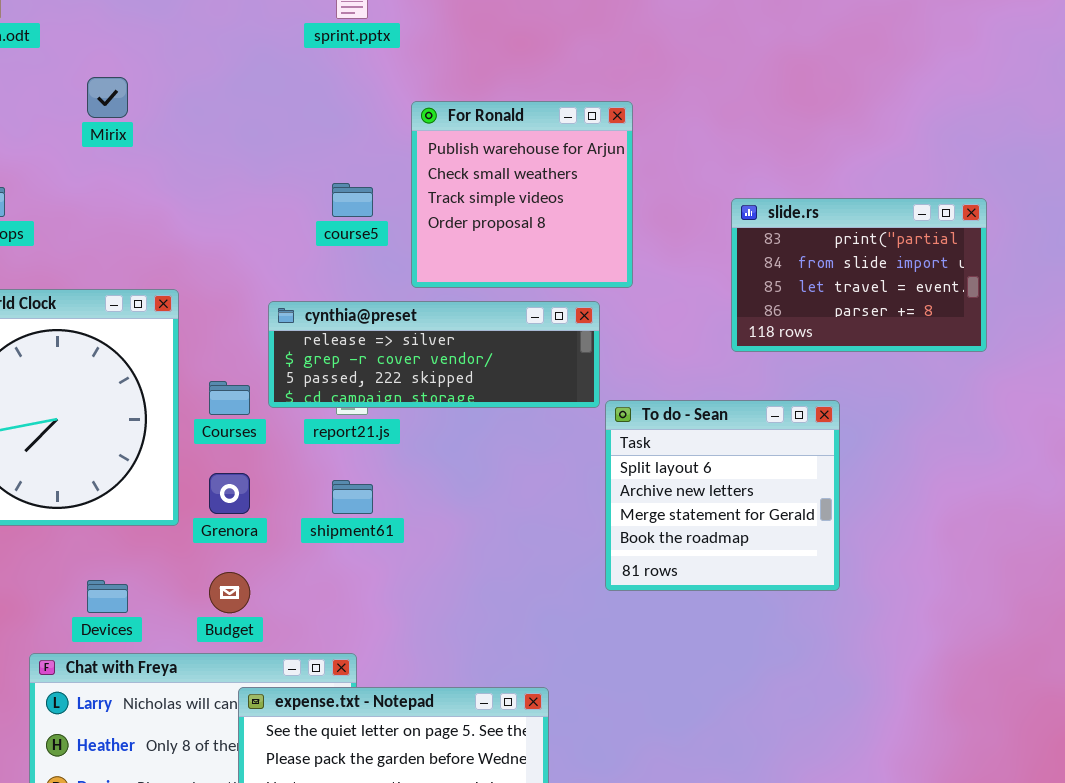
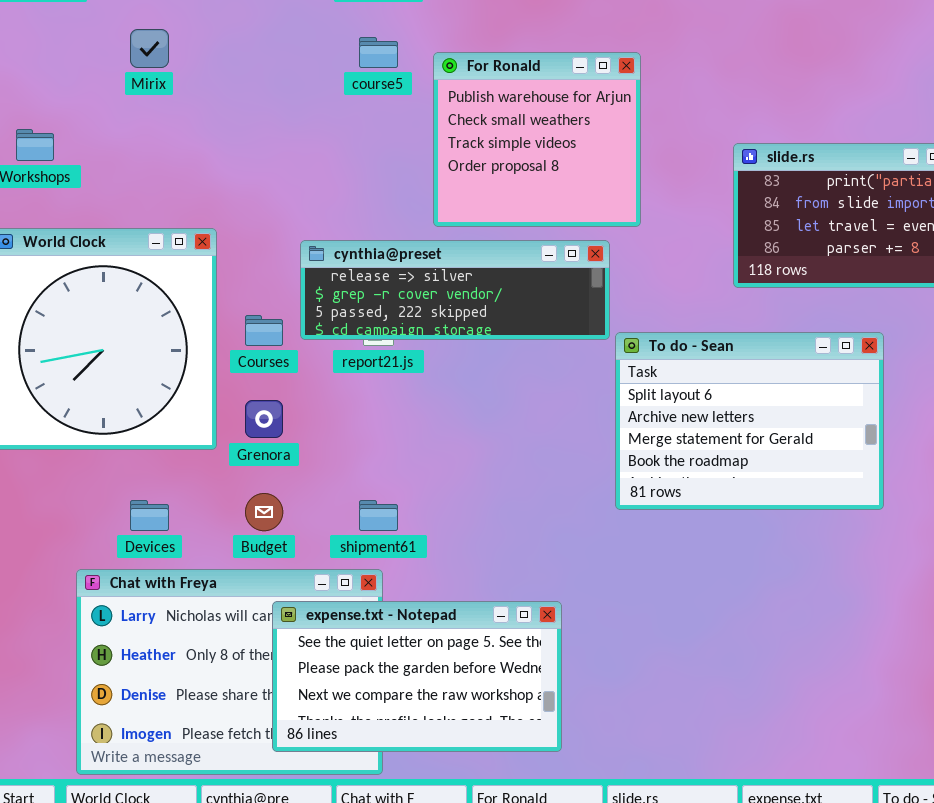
course5: [332,183,373,217] -> [359,37,398,68], moved
To do - Sean: [605,400,840,591] -> [615,332,884,510], resized
shipment61: [332,480,373,514] -> [359,500,398,531], moved

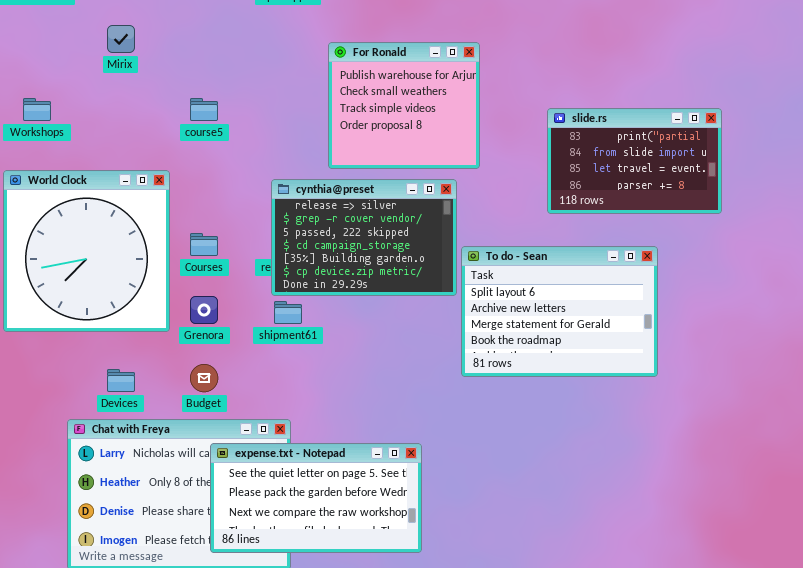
course5: [359,37,398,68] -> [190,98,218,121], moved
cynthia@preset: [300,240,610,340] -> [271,179,457,296], resized
shipment61: [359,500,398,531] -> [274,301,302,324], moved

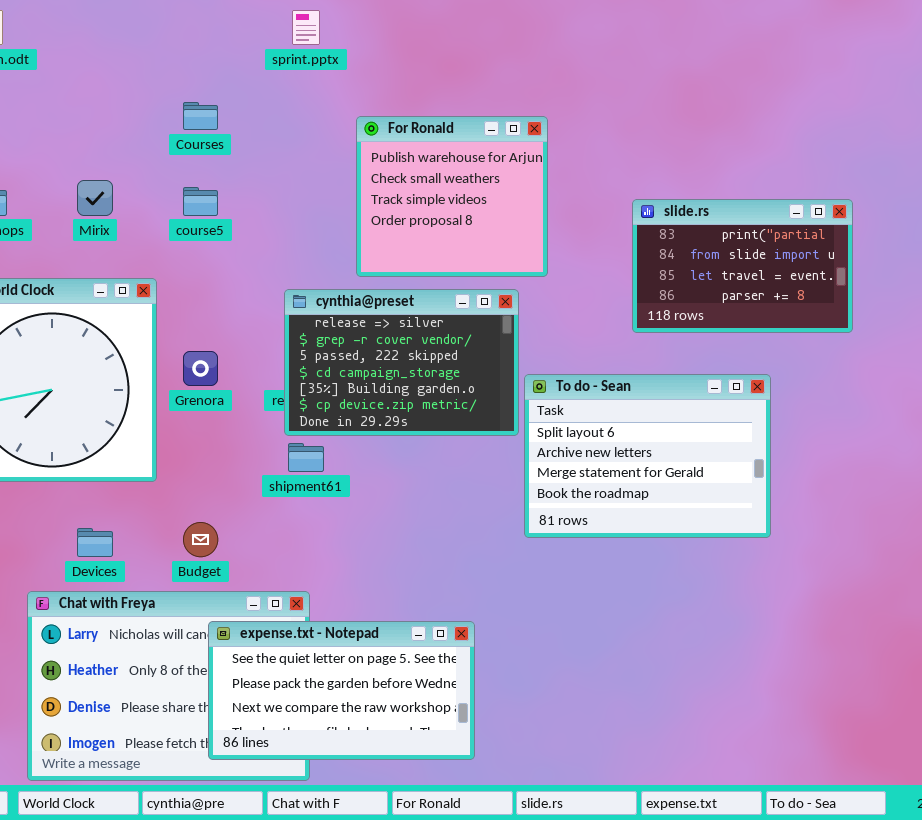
Mirix: [107,25,135,53] -> [77,180,113,216], moved
Courses: [190,233,218,256] -> [183,102,218,130], moved
Grenora: [190,296,218,324] -> [183,351,218,386], moved

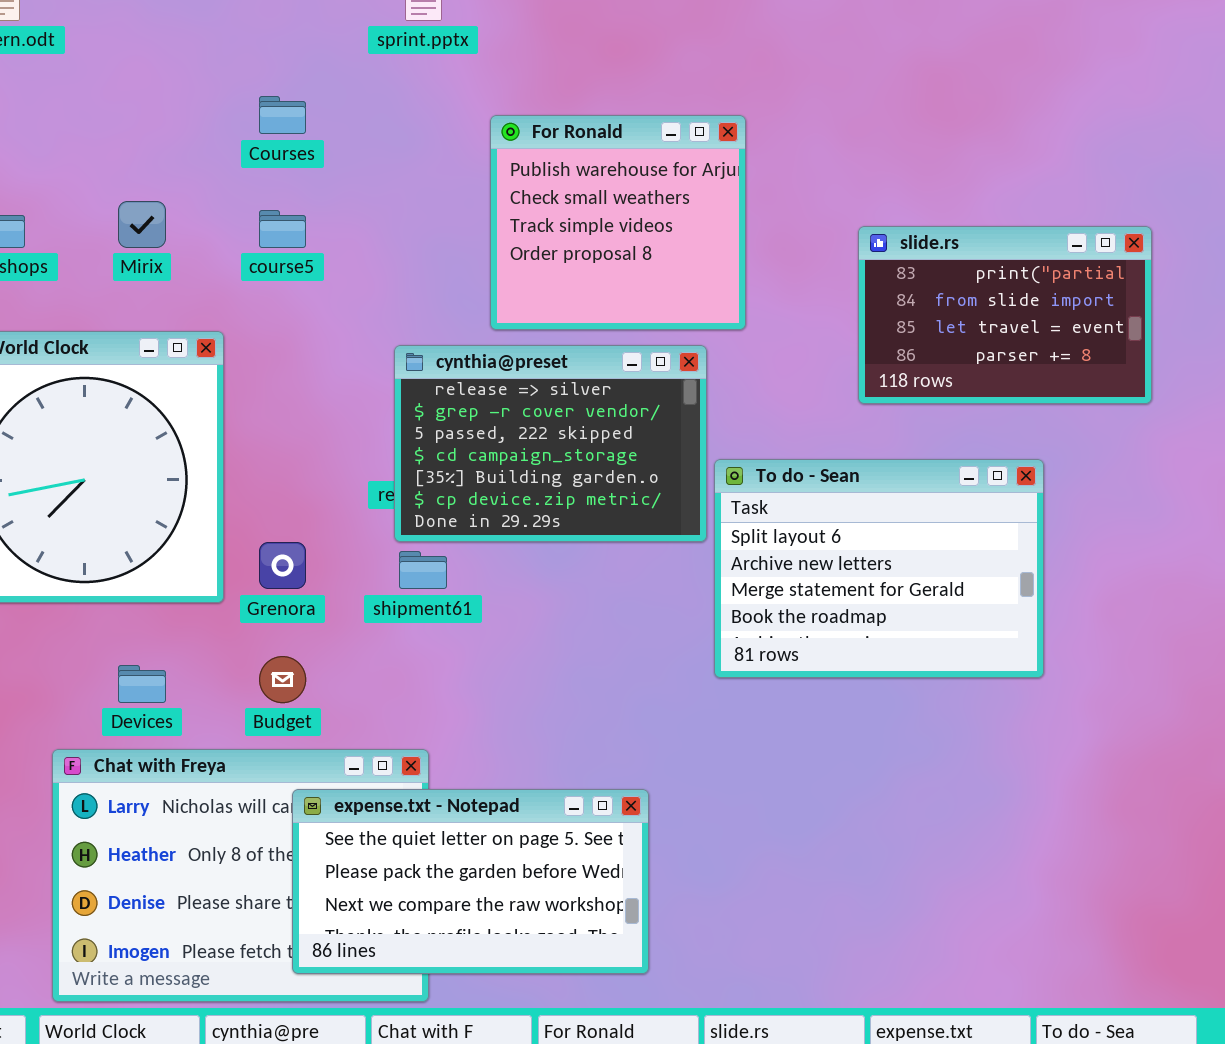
Grenora: [183,351,218,386] -> [259,542,306,589], moved

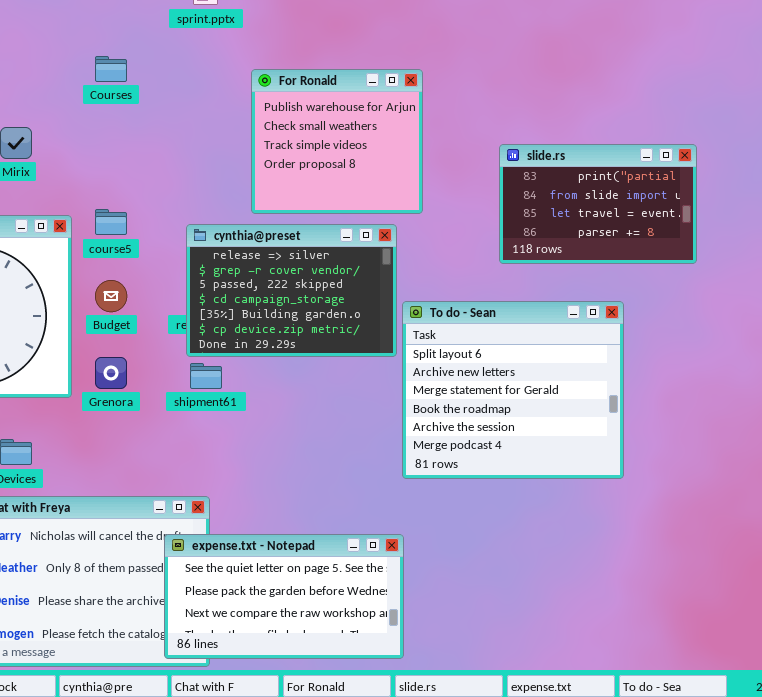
course5: [259,210,306,248] -> [95,209,127,235], moved
To do - Sean: [714,459,1044,678] -> [402,301,624,479], resized
Budget: [259,656,306,703] -> [95,280,127,312], moved
expense.txt - Notepad: [292,789,649,974] -> [164,534,404,659], moved

